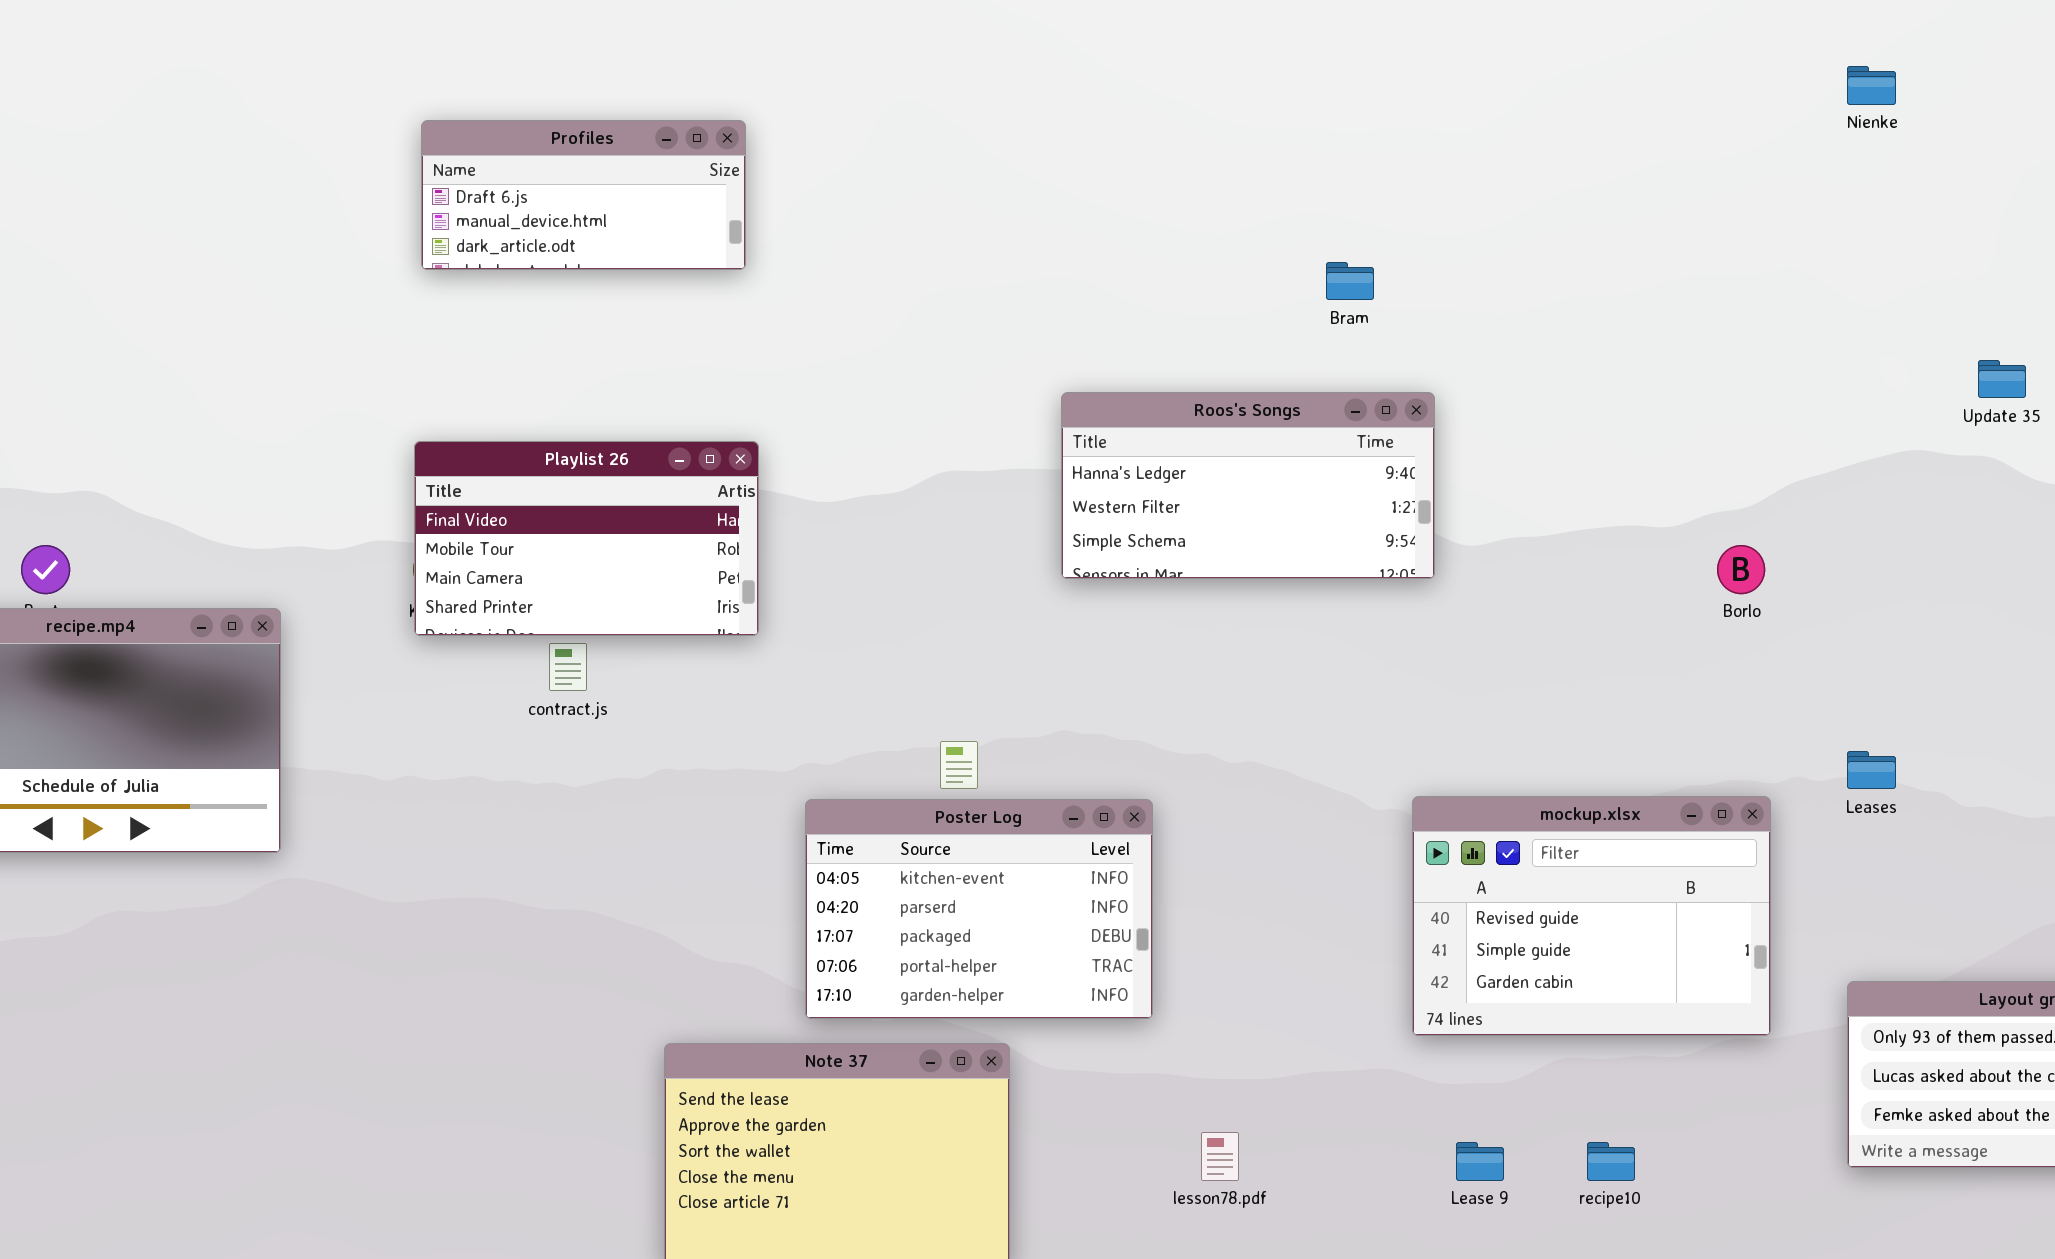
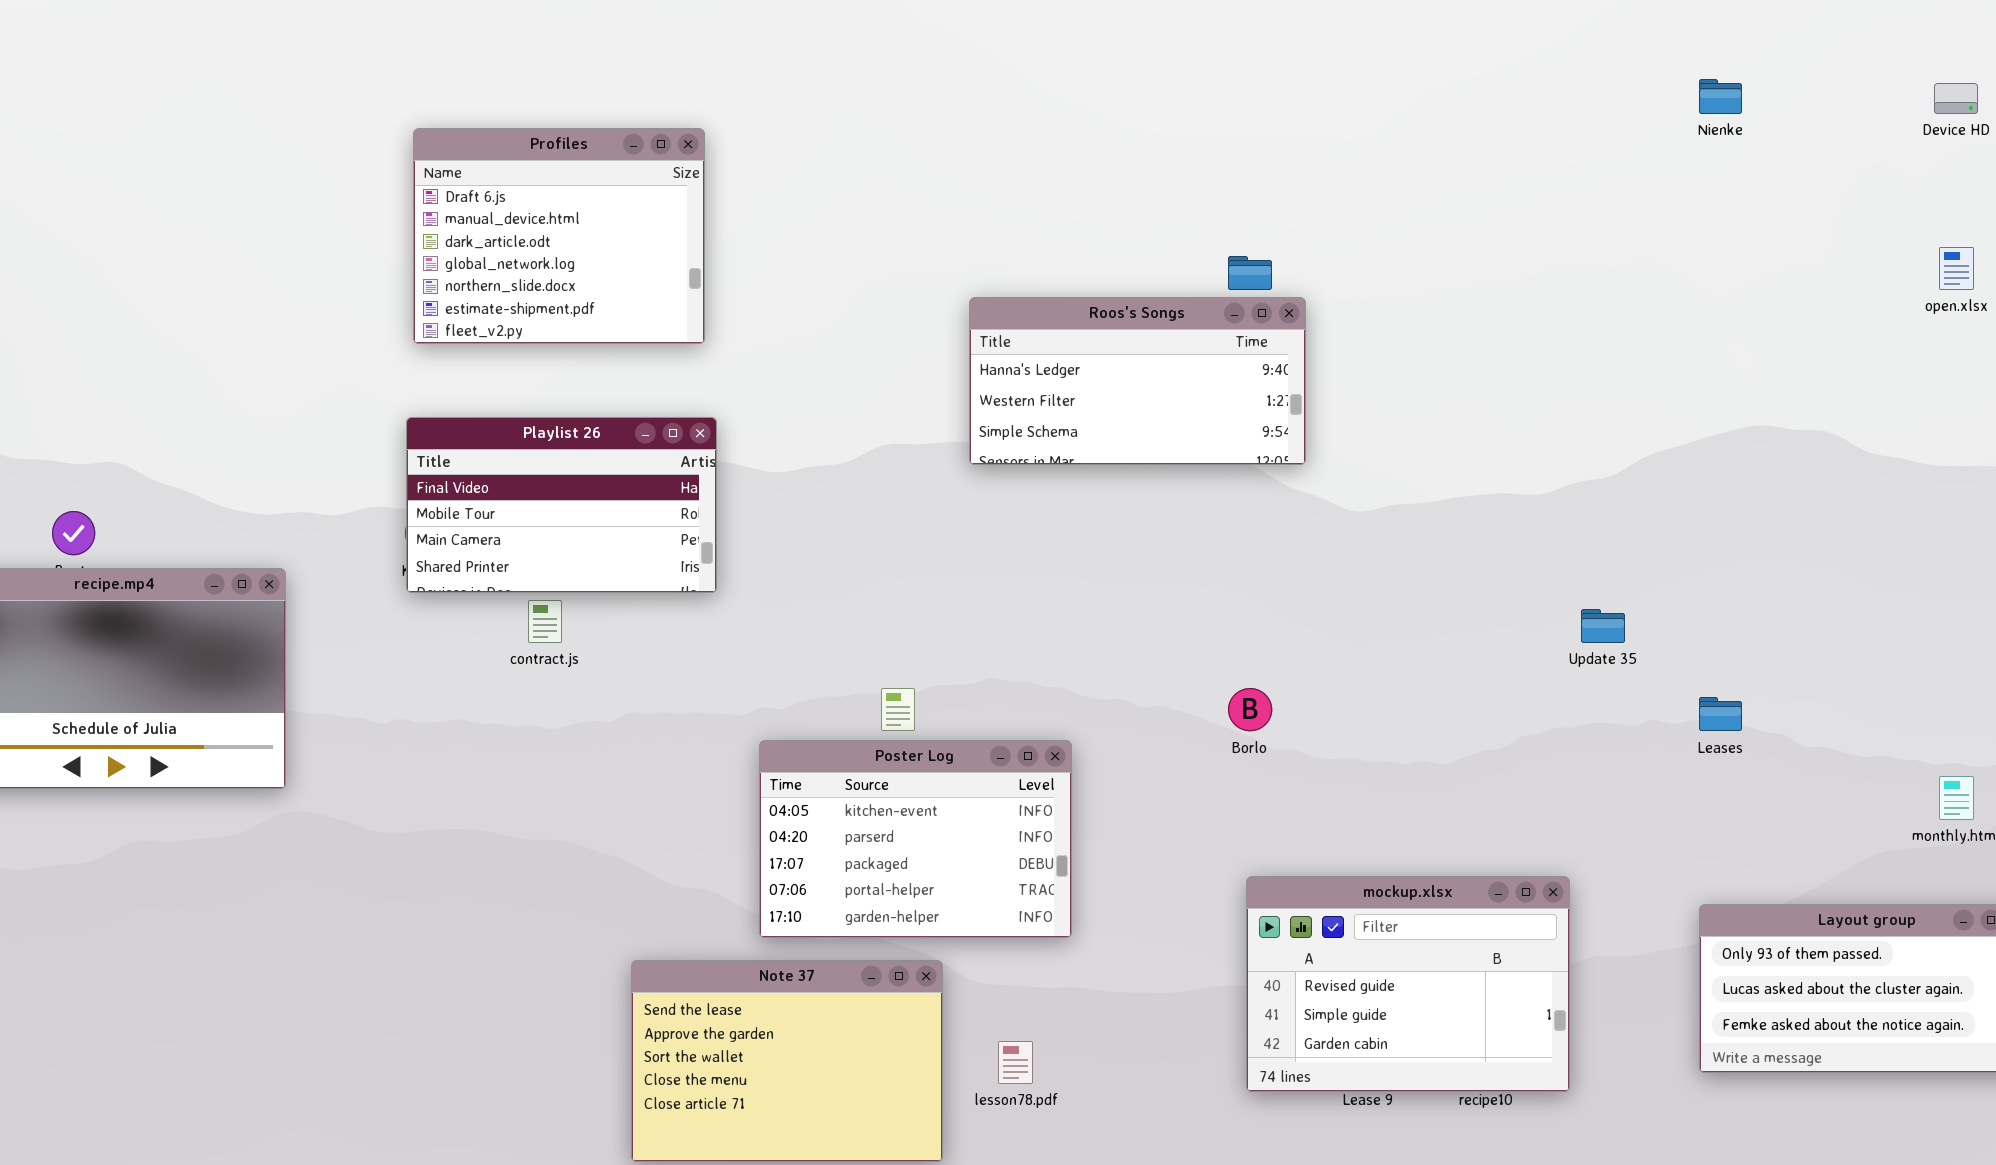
Profiles: [421,120,746,270] -> [413,128,705,344], resized
Update 35: [1978,360,2026,398] -> [1581,609,1625,643], moved
Roos's Songs: [1061,392,1435,579] -> [969,297,1306,465], moved
Borlo: [1717,545,1765,594] -> [1228,688,1272,731], moved
mockup.xlsx: [1412,796,1771,1036] -> [1246,876,1570,1092], moved
lesson78.pdf: [1201,1132,1239,1181] -> [998,1041,1033,1084], moved

